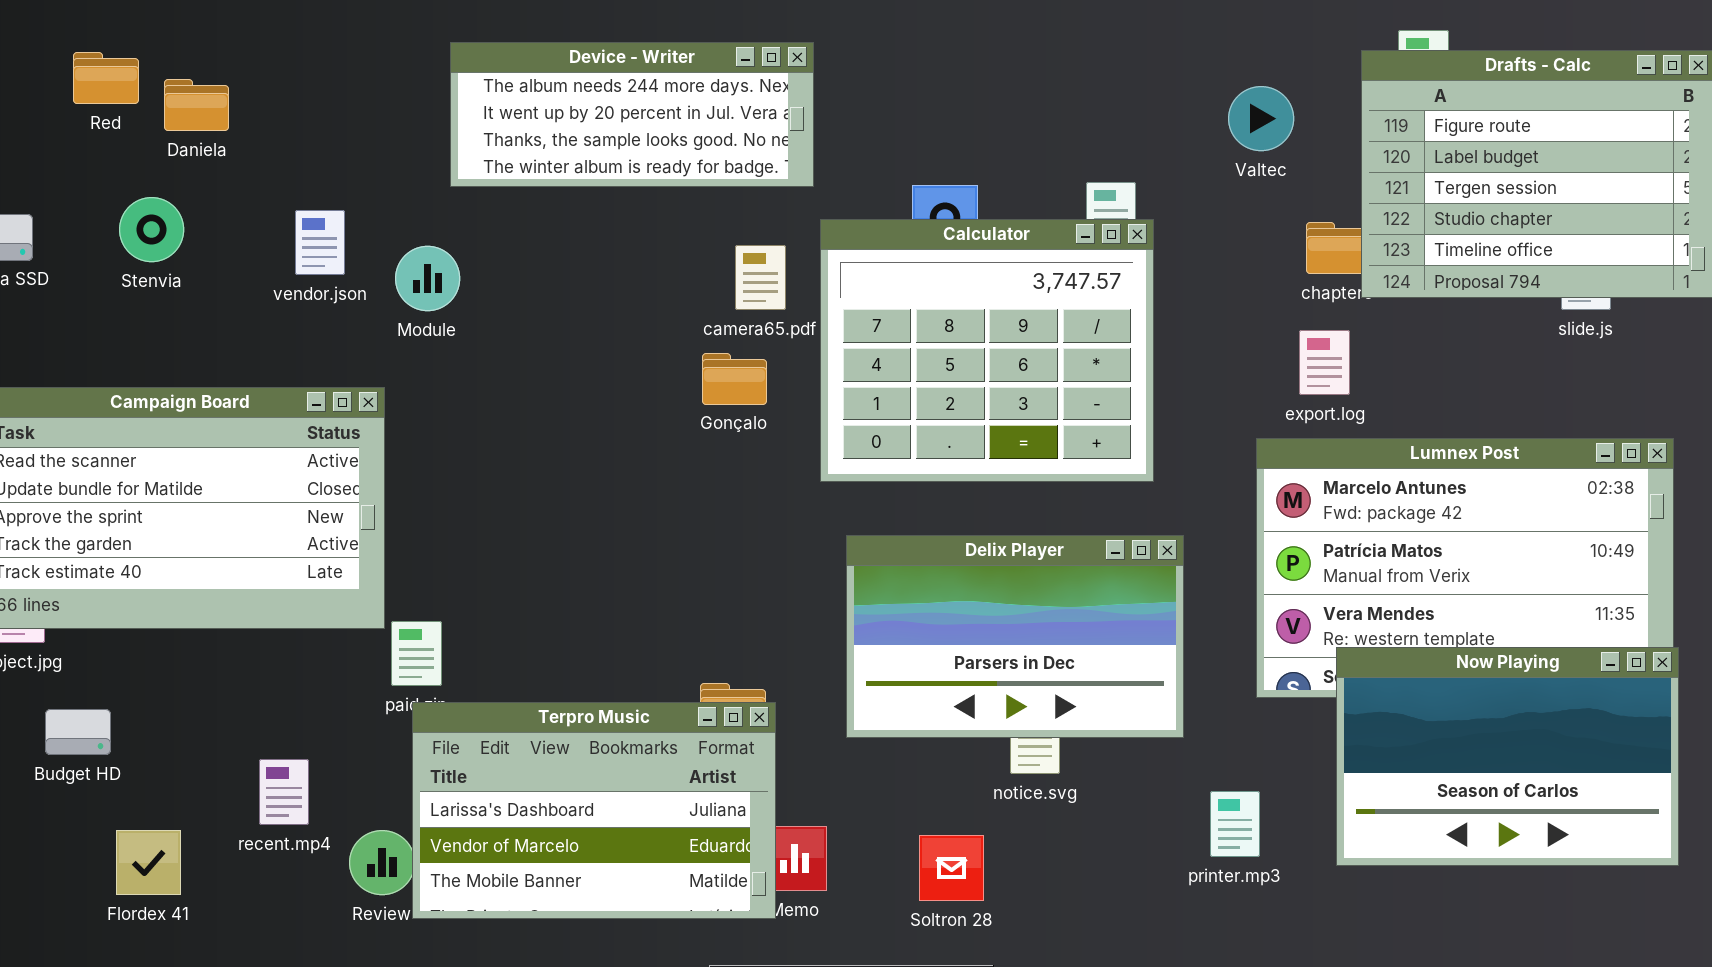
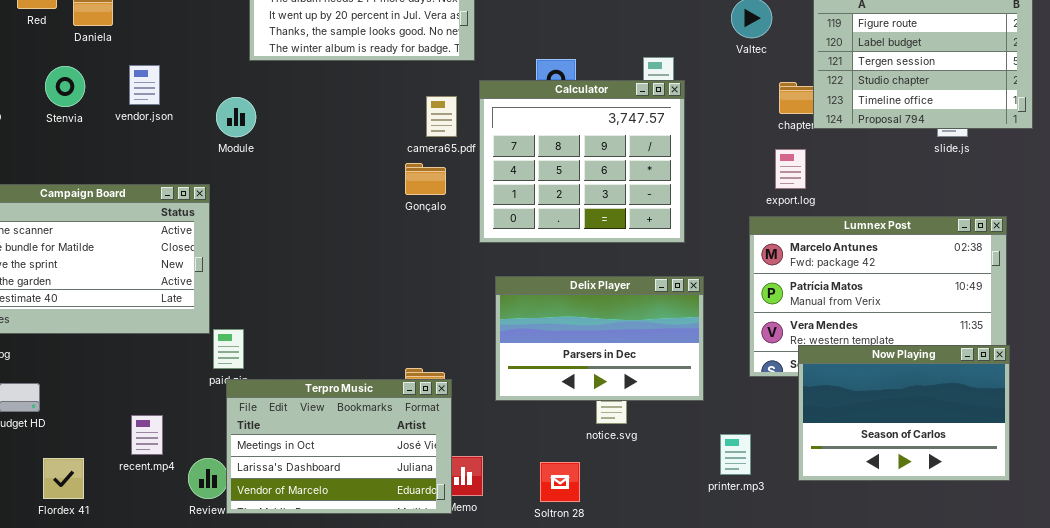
vendor.json: [295,210,345,275] -> [129,65,160,105], moved
Terpro Music: [412,702,776,919] -> [226,379,452,514], scrolled up 1 row

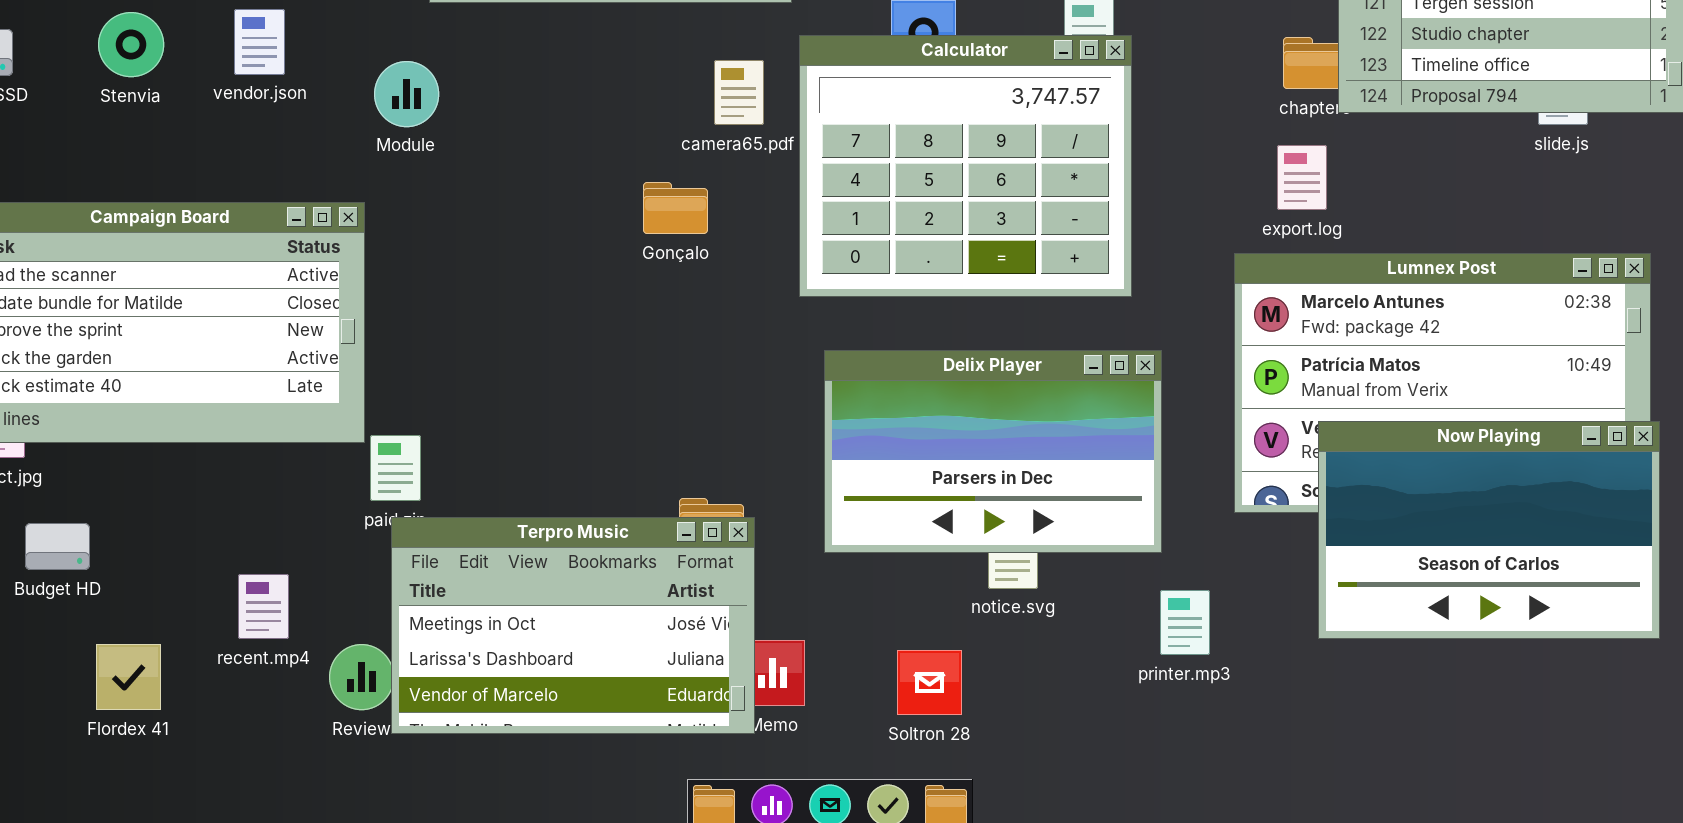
Gonçalo: [405,163,446,195] -> [643,182,708,234], moved
Now Playing: [798,345,1010,481] -> [1318,421,1660,639], moved
printer.mp3: [720,434,751,475] -> [1160,590,1210,655], moved

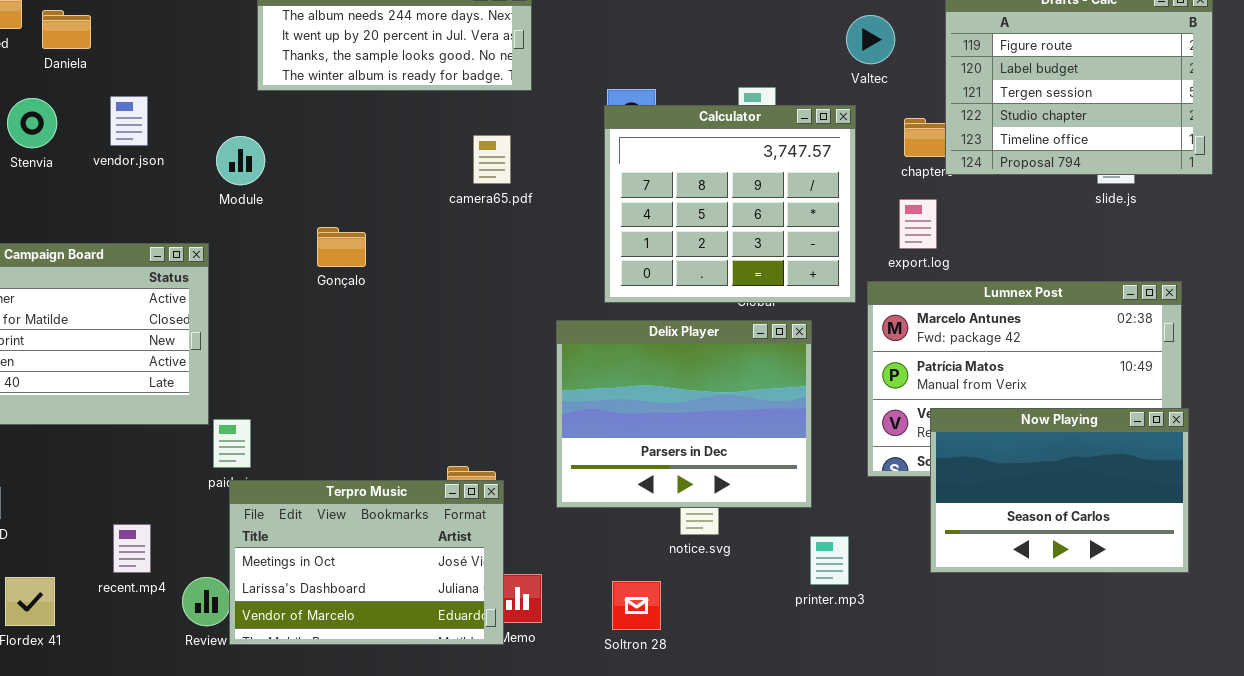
Calculator: [799,35,1132,297] -> [604,105,856,303], moved
Gonçalo: [643,182,708,234] -> [317,227,366,267], moved
Delix Player: [824,350,1162,553] -> [556,320,812,508], resized

